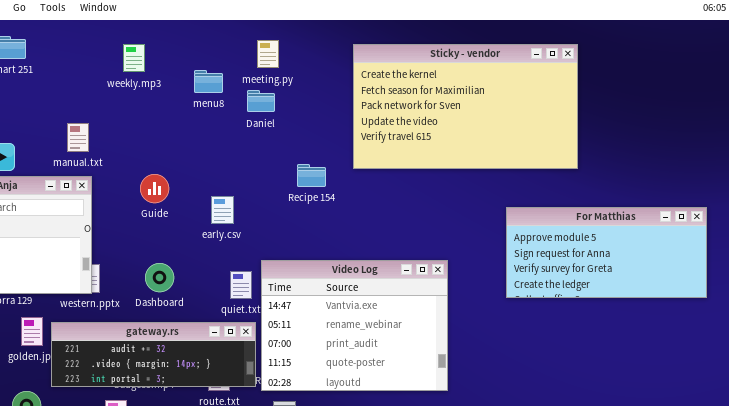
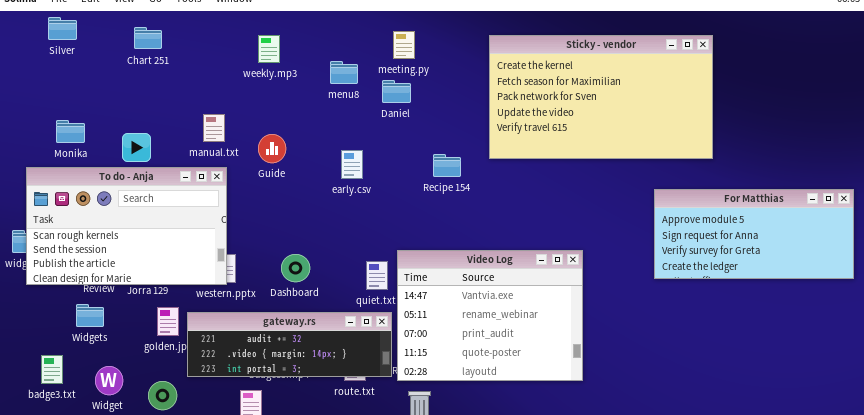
Guide: [140,174,169,203] -> [258,134,286,163], moved
early.csv: [211,196,234,224] -> [341,150,363,179], moved
For Matthias: [506,207,707,298] -> [654,189,854,279], moved

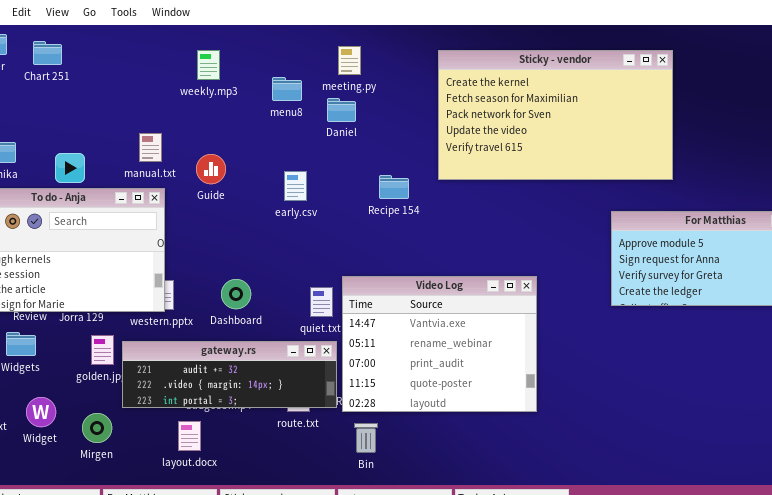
Chart 251: [134,27,162,49] -> [33,41,62,65], moved

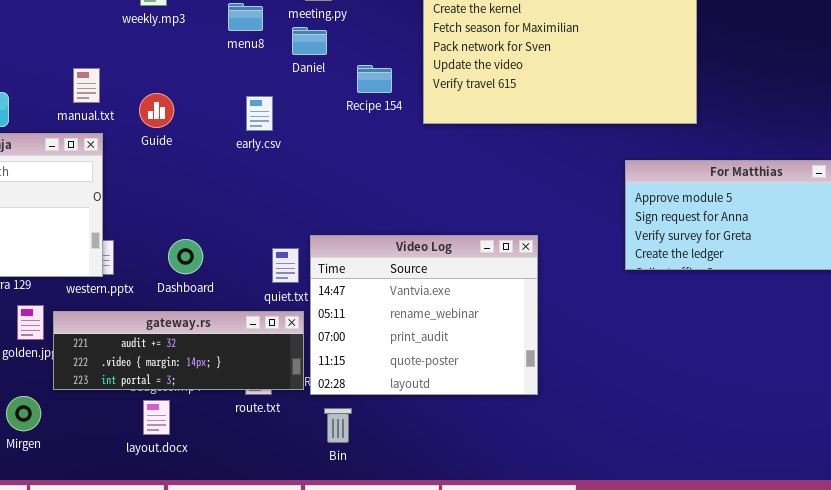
early.csv: [284,171,307,201] -> [246,96,273,131], moved
Recipe 154: [379,175,409,199] -> [357,65,392,93], moved
layout.docx: [178,421,201,451] -> [143,400,170,435], moved

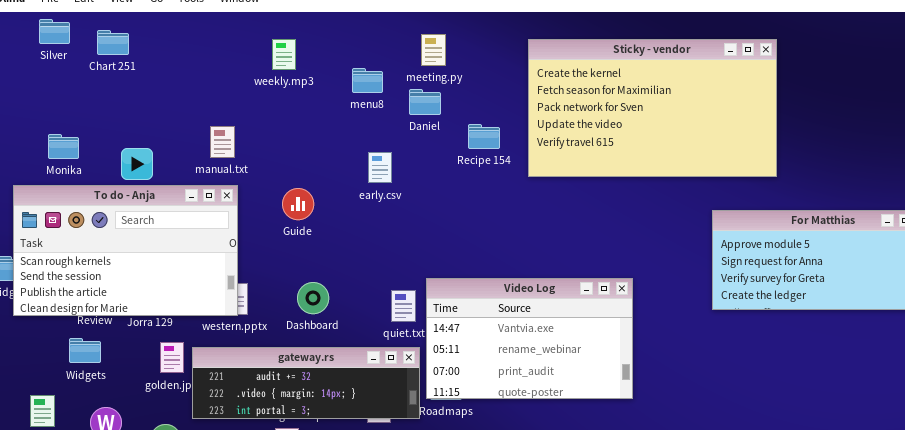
Guide: [139,93,174,128] -> [282,188,314,220], moved
Video Log: [310,235,538,395] -> [426,278,633,399], resized

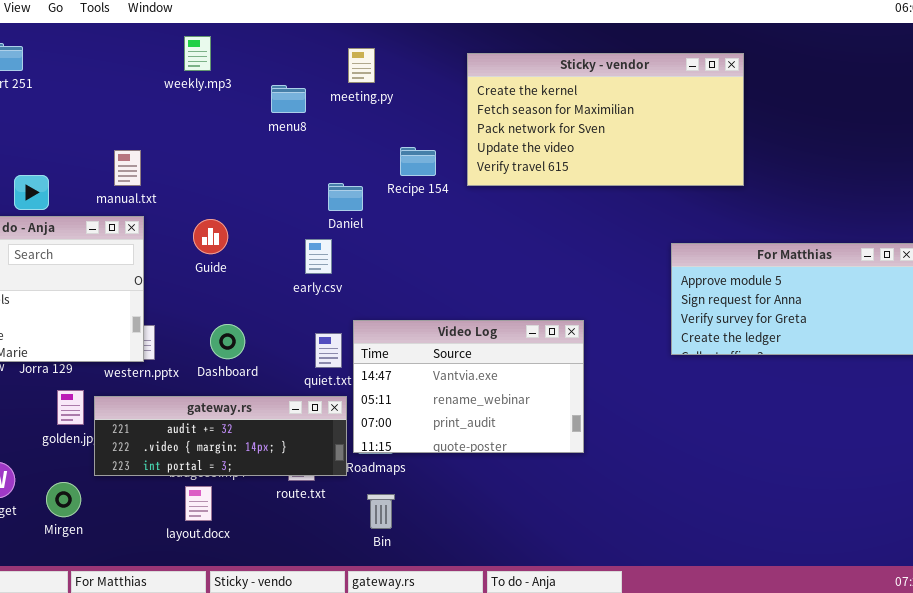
weekly.mp3: [272,39,296,70] -> [184,36,211,71], moved
Sticky - vendor: [528,39,777,177] -> [467,53,744,186], resized
Daniel: [409,89,441,115] -> [328,183,363,211], moved
early.csv: [368,152,392,183] -> [305,239,332,274], moved

